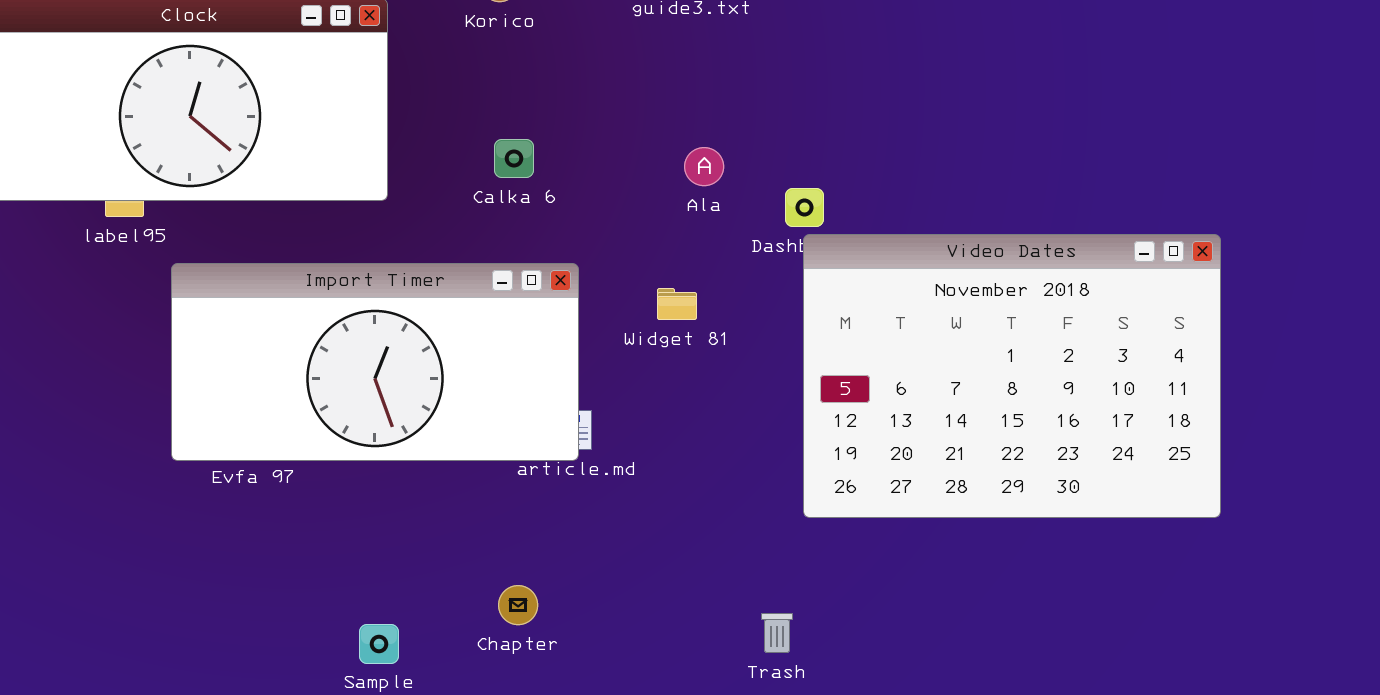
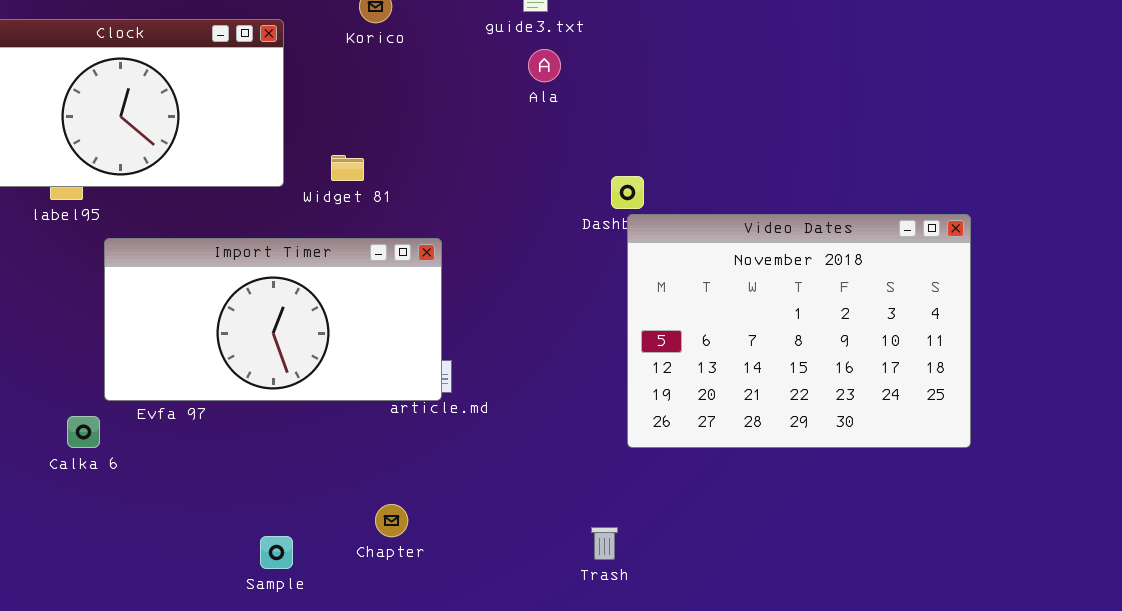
Calka 6: [494,139,534,178] -> [67,416,100,448], moved
Ala: [684,147,724,186] -> [528,49,561,82], moved
Widget 81: [657,288,697,320] -> [331,155,364,181], moved

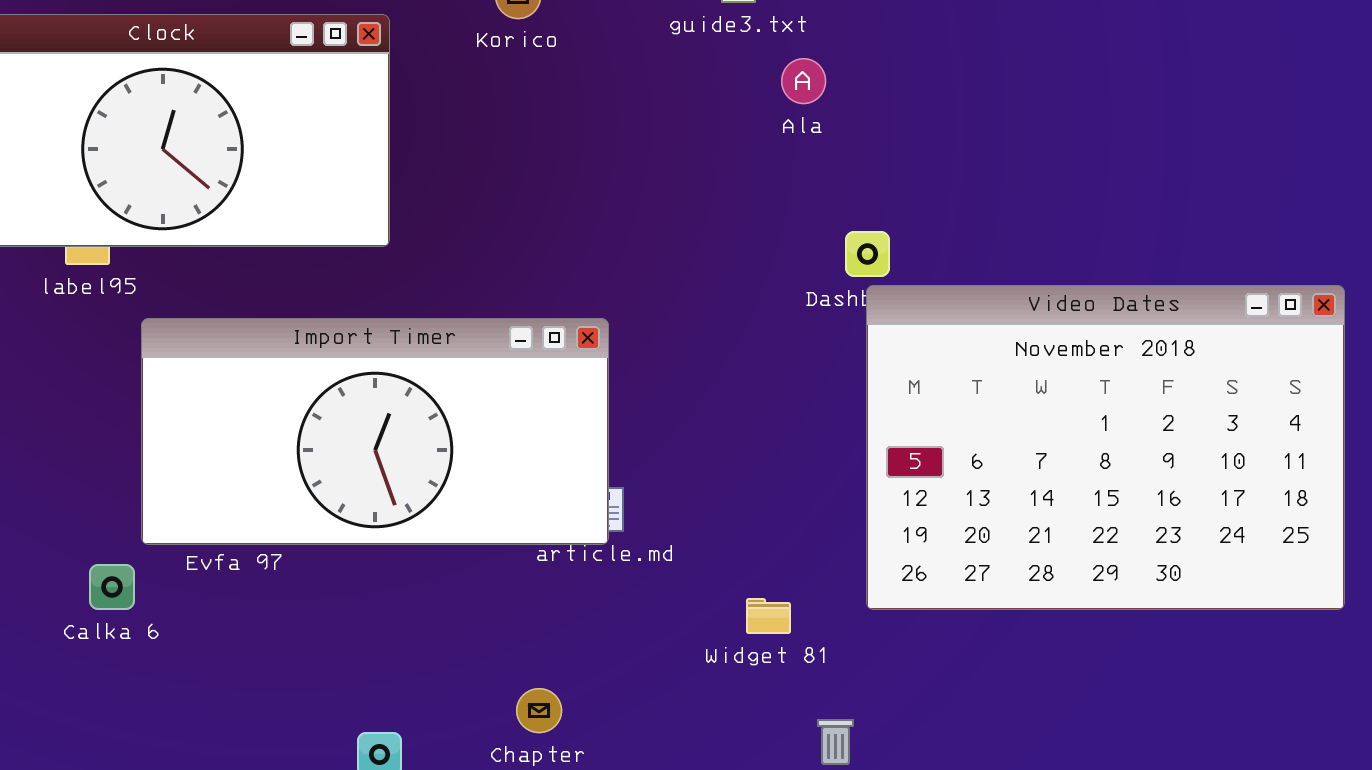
Ala: [528,49,561,82] -> [781,58,826,104], moved
Widget 81: [331,155,364,181] -> [746,598,791,634], moved

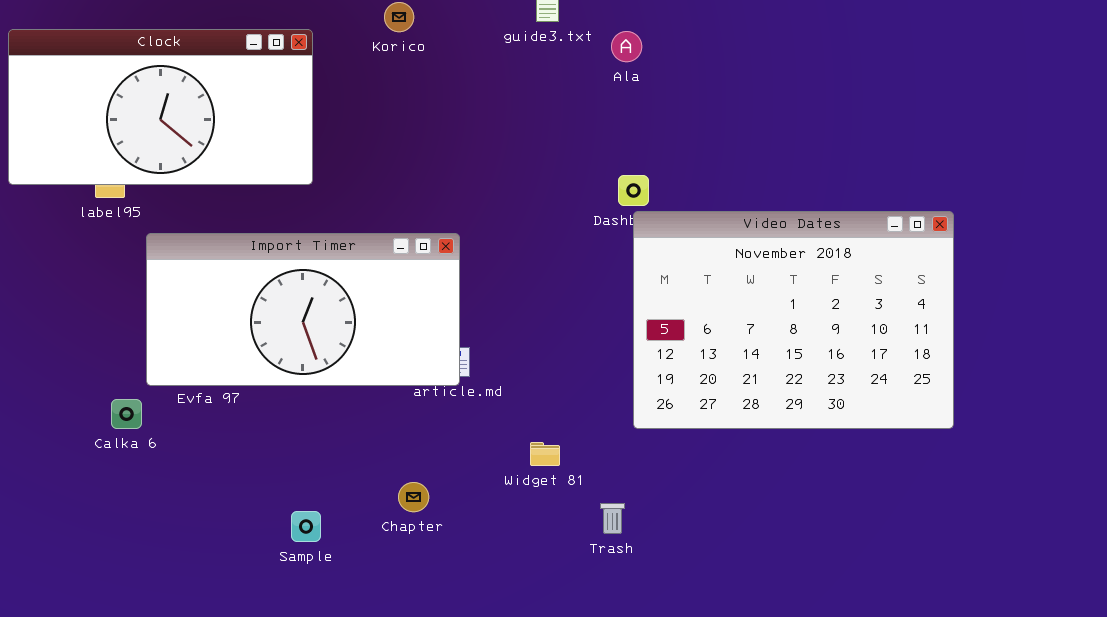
Ala: [781,58,826,104] -> [611,31,642,62], moved
Widget 81: [746,598,791,634] -> [530,442,560,466], moved

